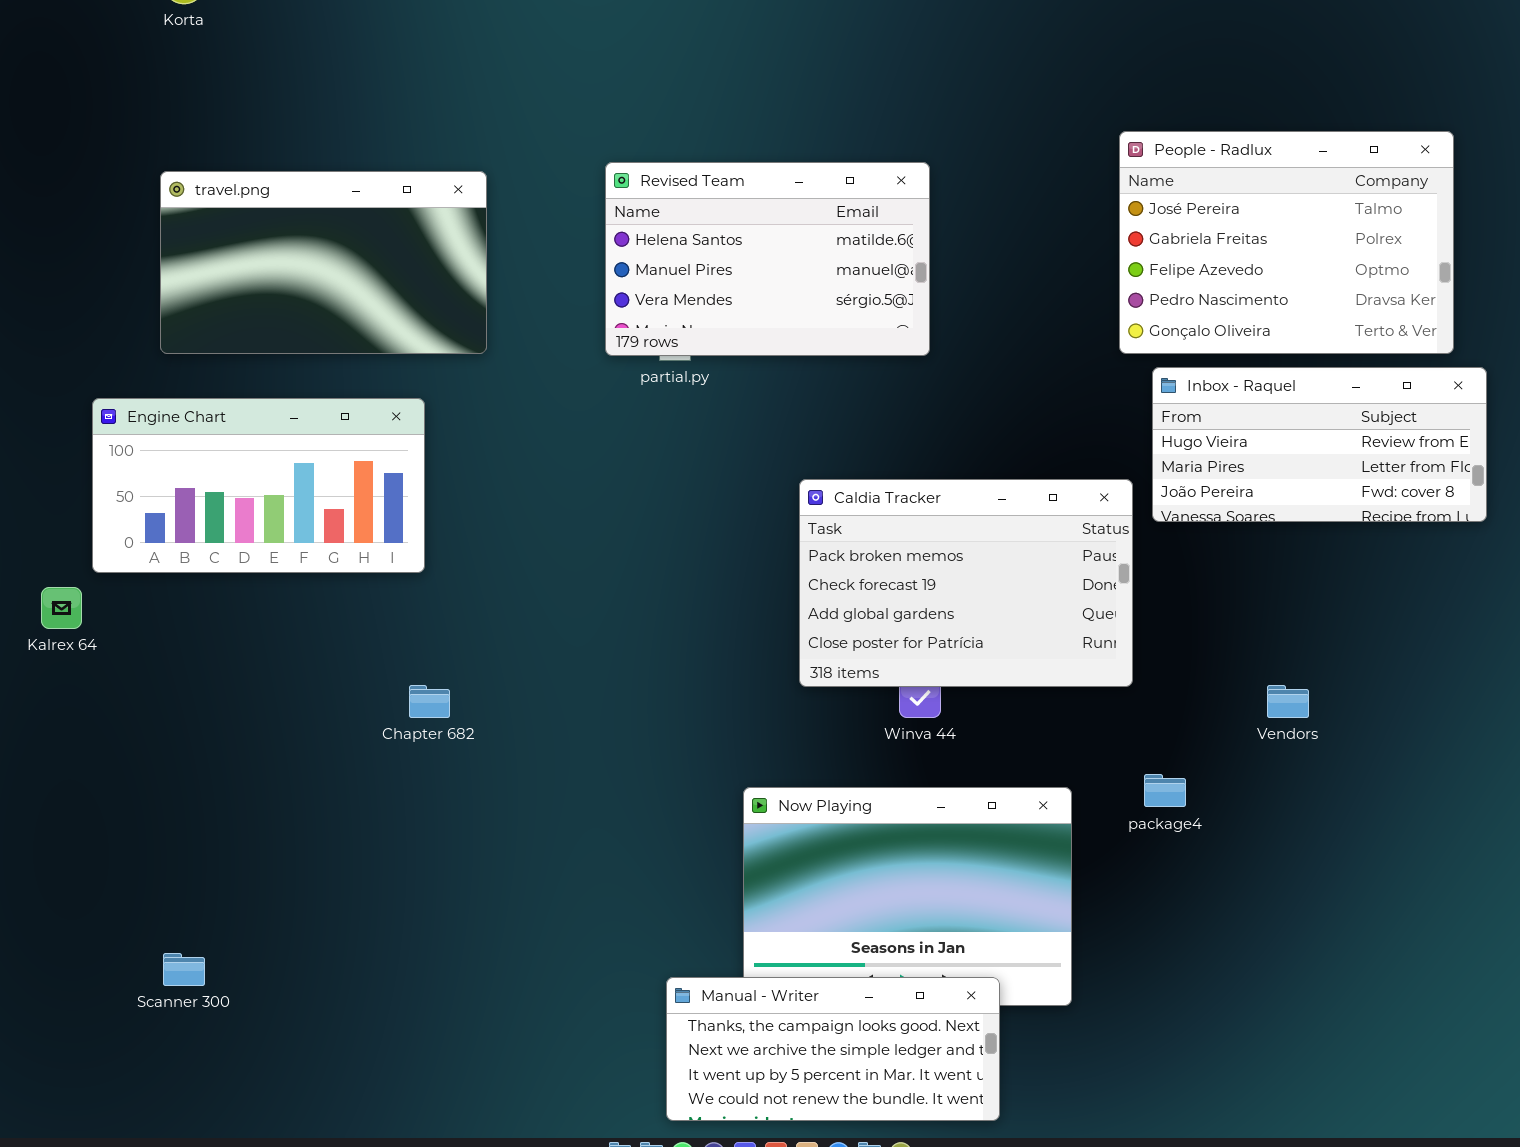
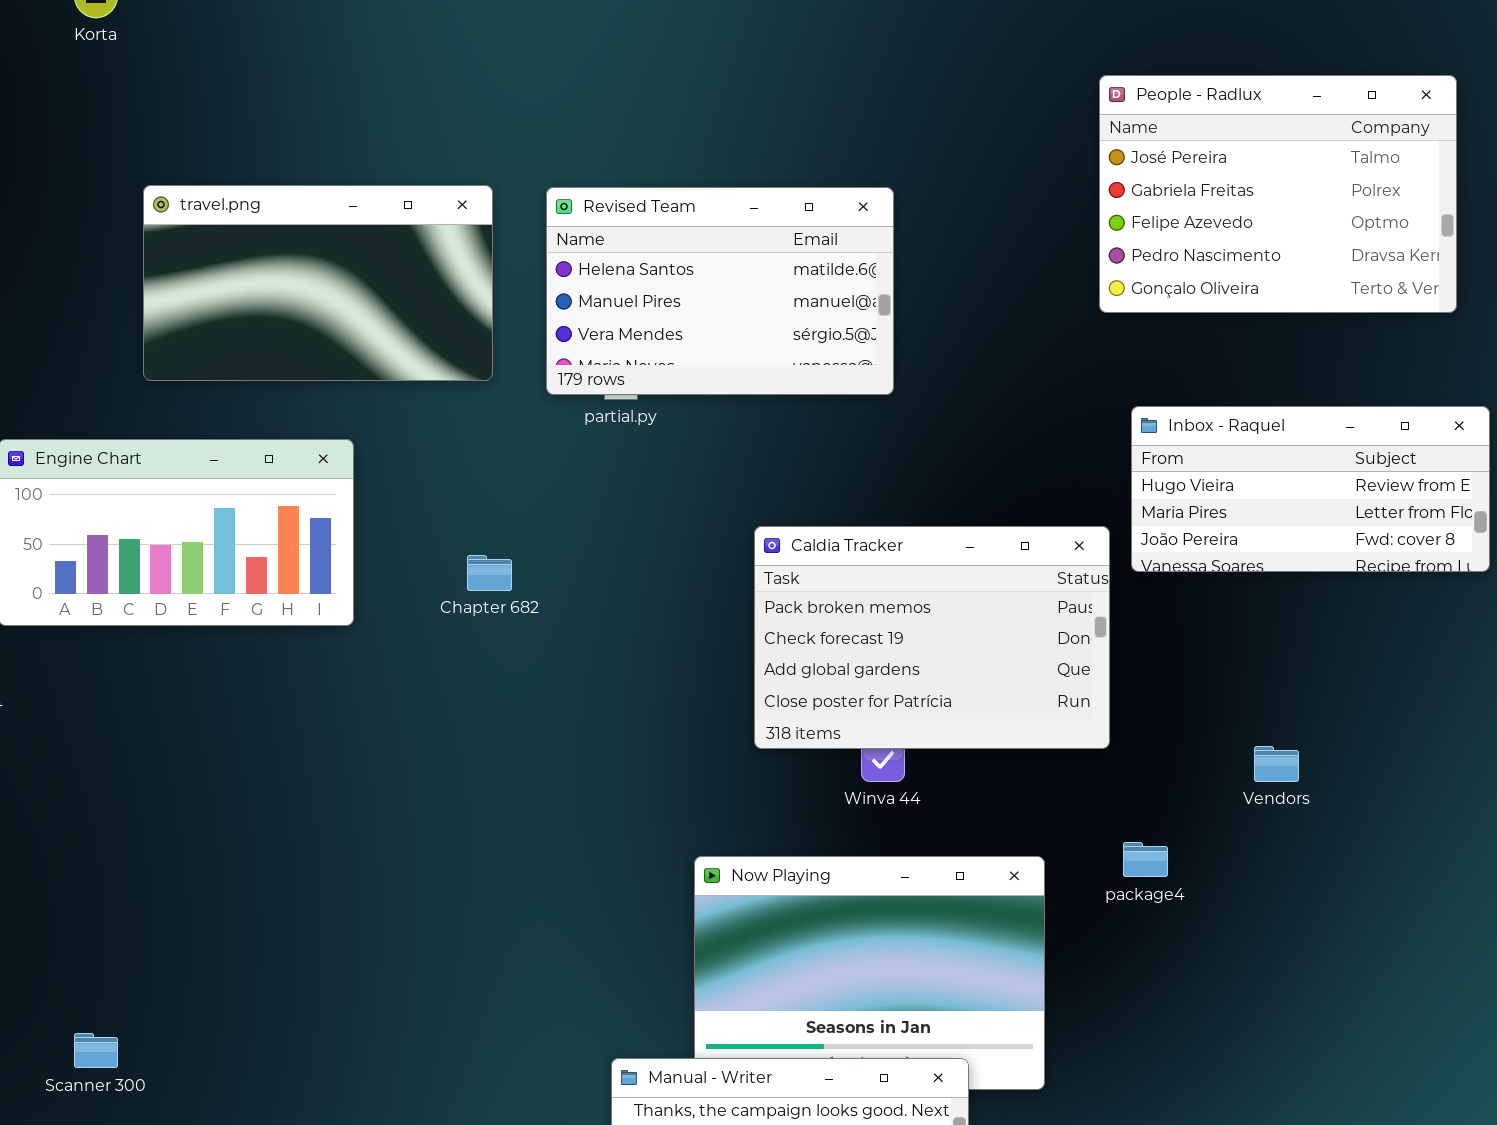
People - Radlux: [1119,131,1454,354] -> [1099,75,1457,313], moved
travel.png: [160,171,487,354] -> [143,185,493,381], moved
Chapter 682: [409,685,450,718] -> [467,555,512,591], moved

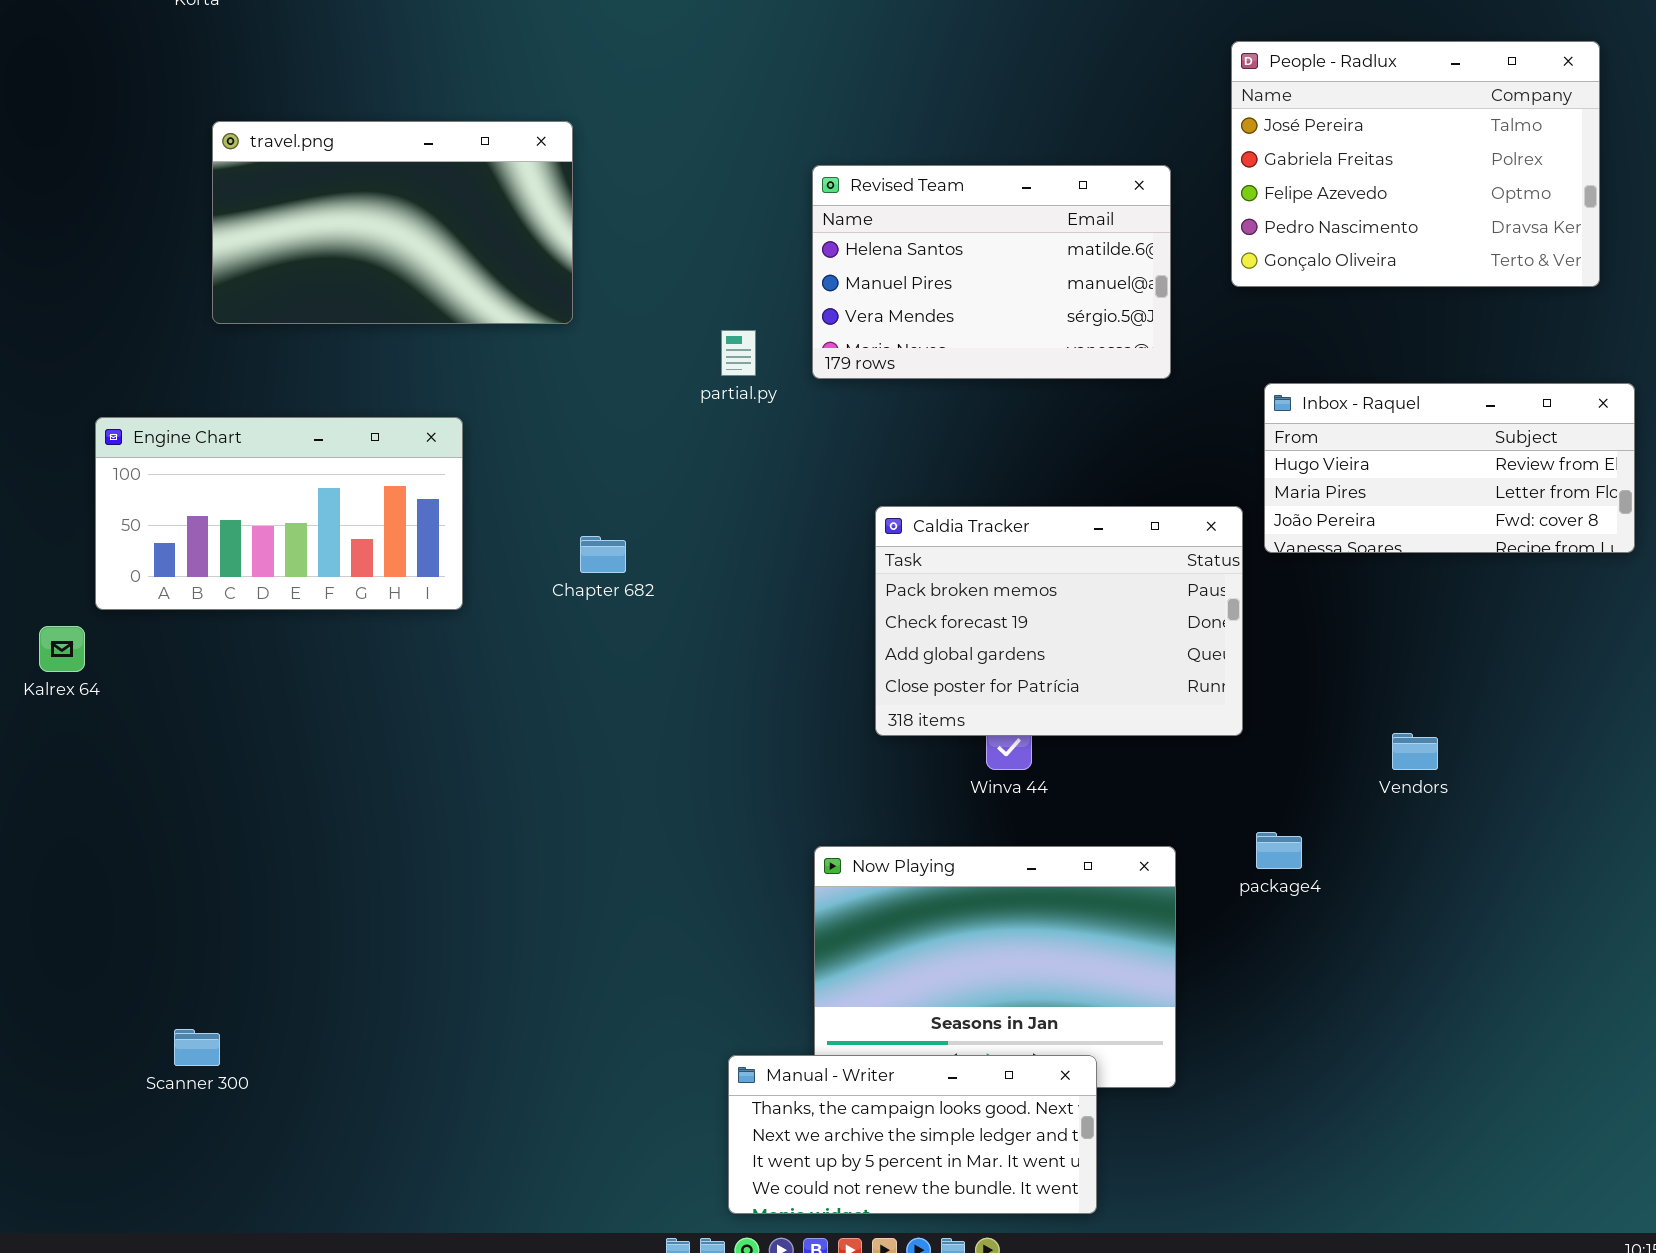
travel.png: [143,185,493,381] -> [212,121,573,324], moved
Revised Team: [546,187,894,395] -> [812,165,1171,379], moved

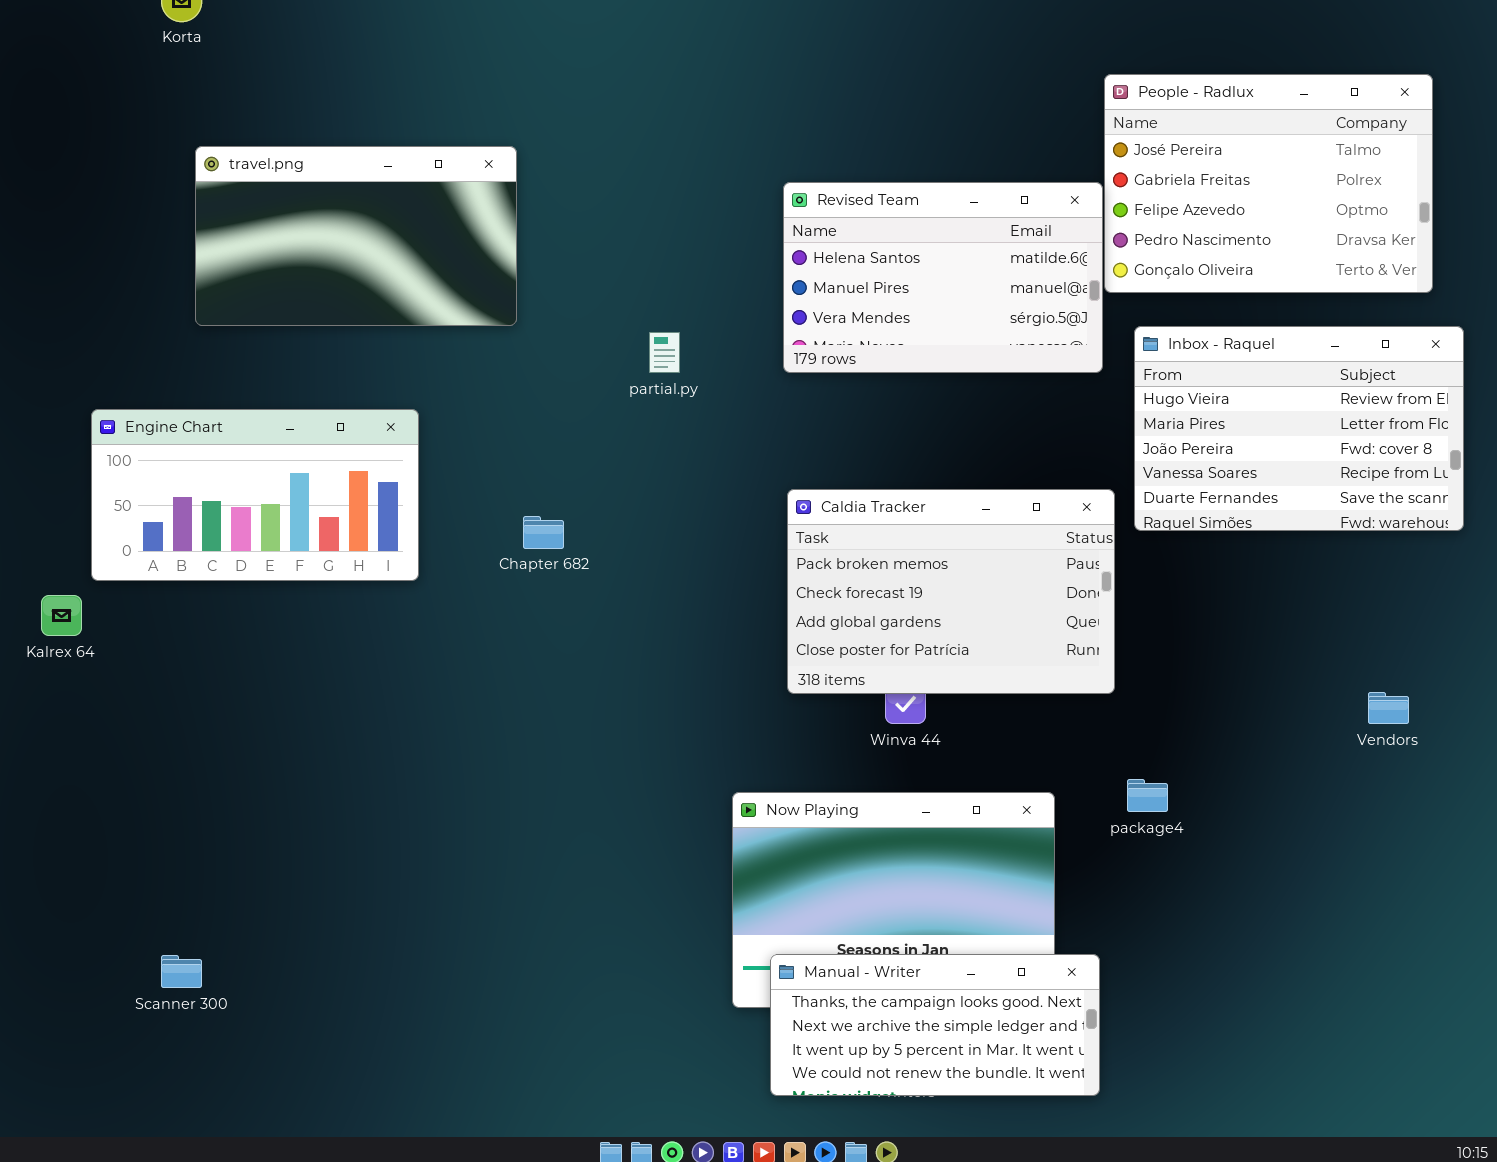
Revised Team: [812,165,1171,379] -> [783,182,1103,373], moved
Inbox - Raquel: [1264,383,1635,553] -> [1134,326,1464,531], resized
Vendors: [1392,733,1438,770] -> [1368,692,1409,724], moved
Manual - Writer: [728,1055,1097,1214] -> [770,954,1100,1096], moved

